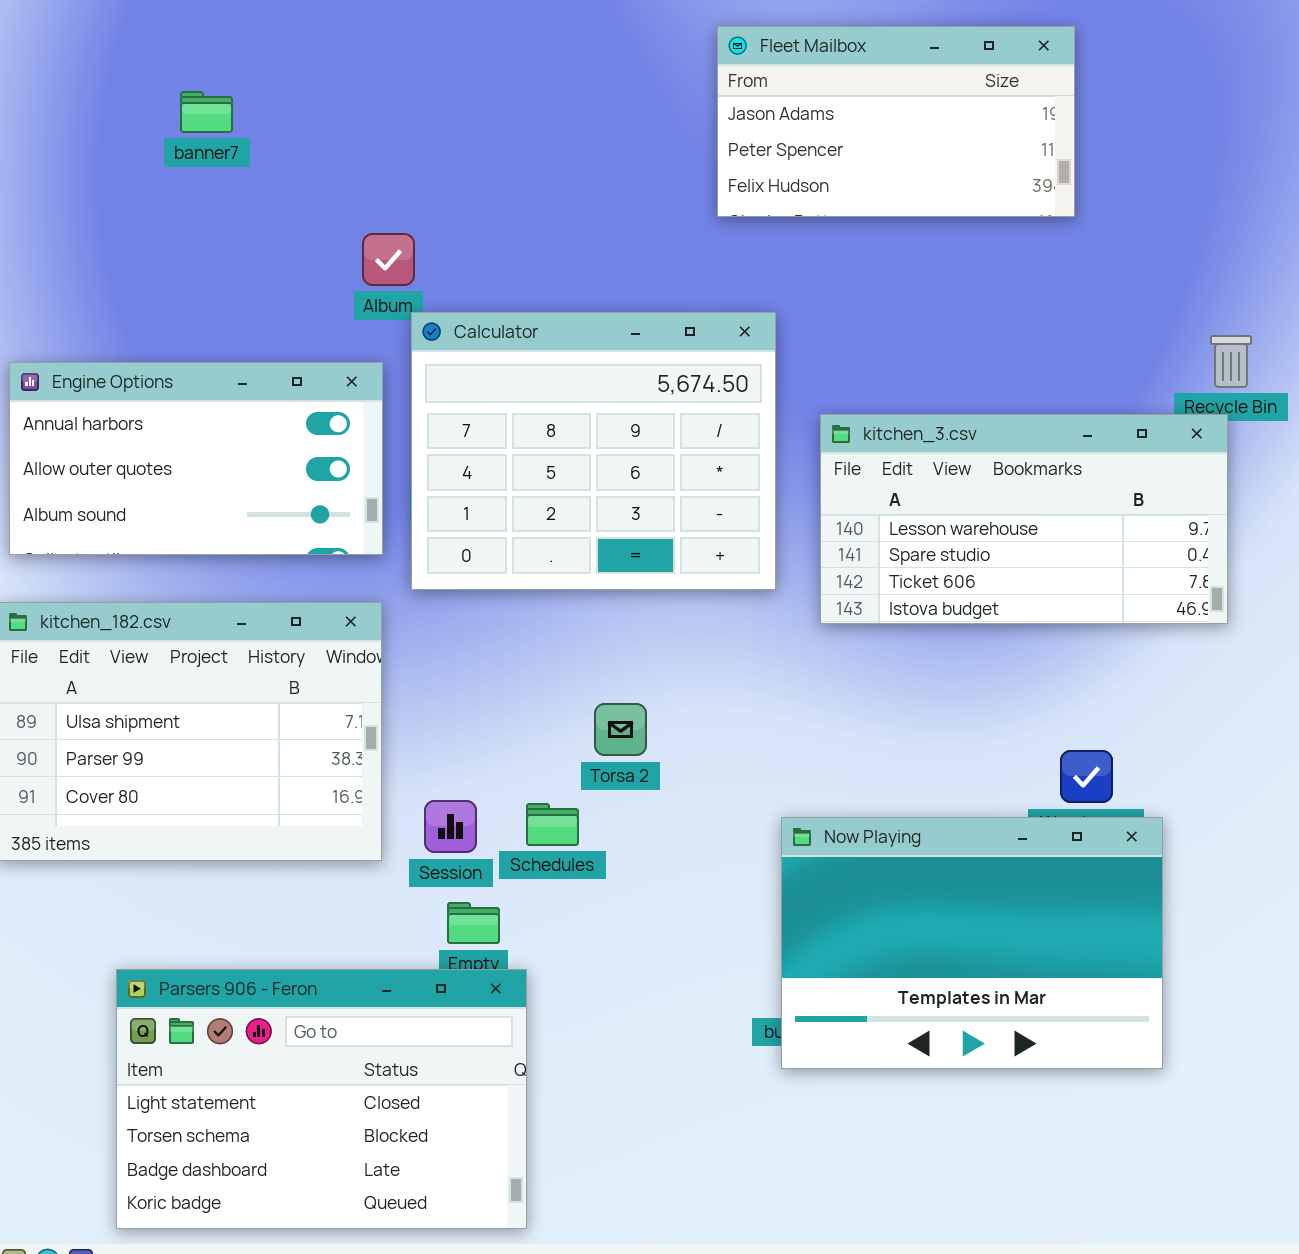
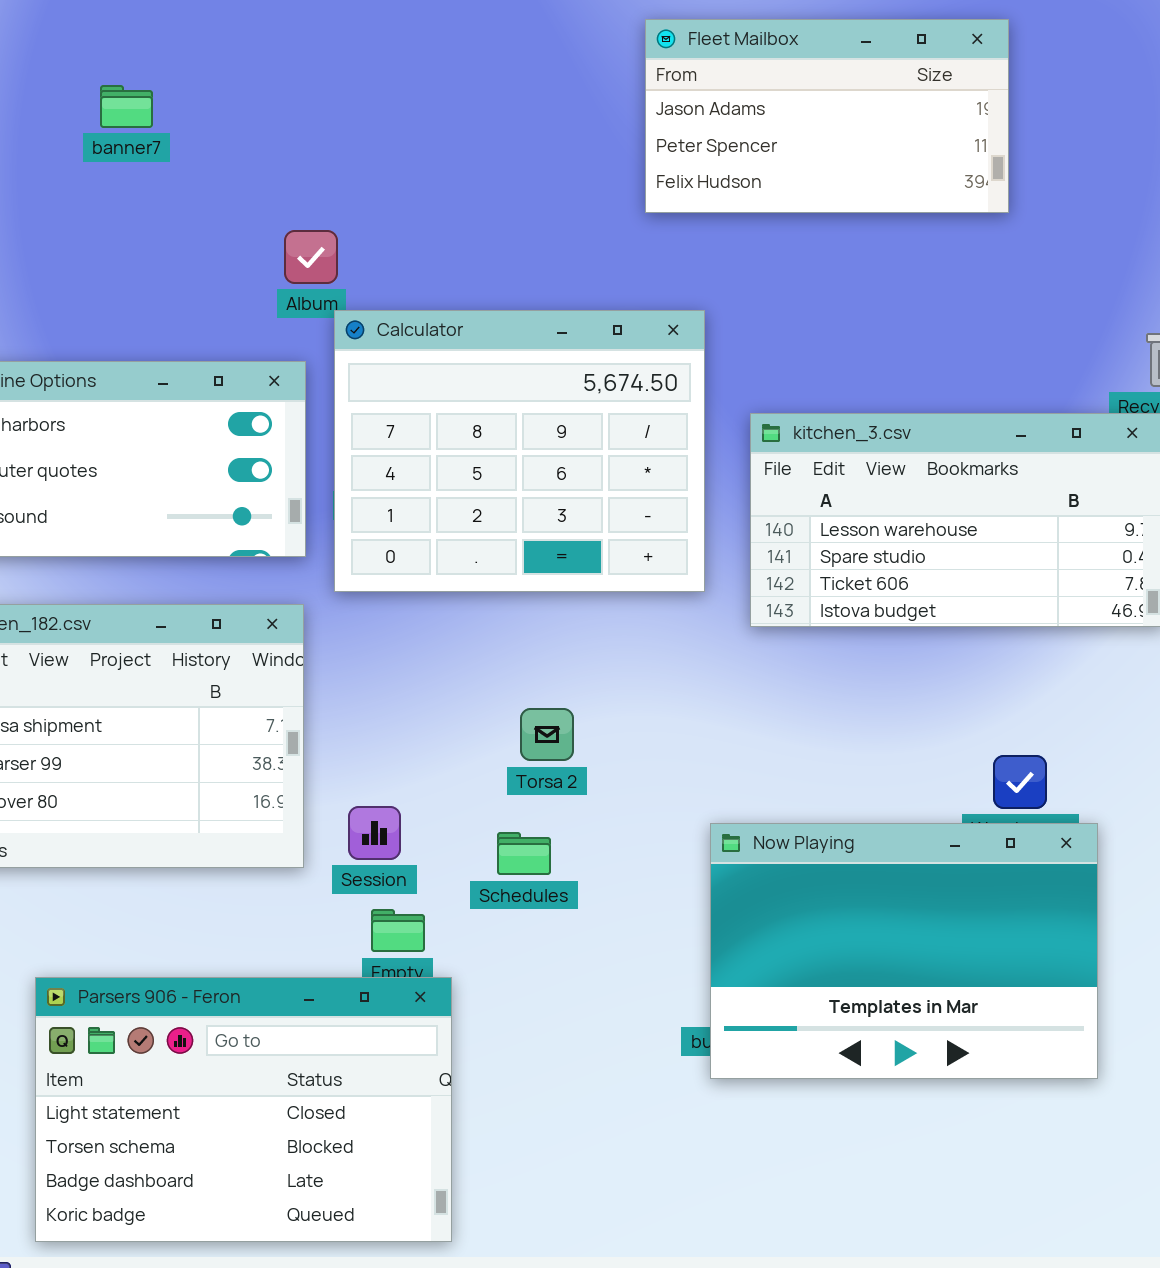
Schedules: [526,803,579,846] -> [497,832,551,875], moved

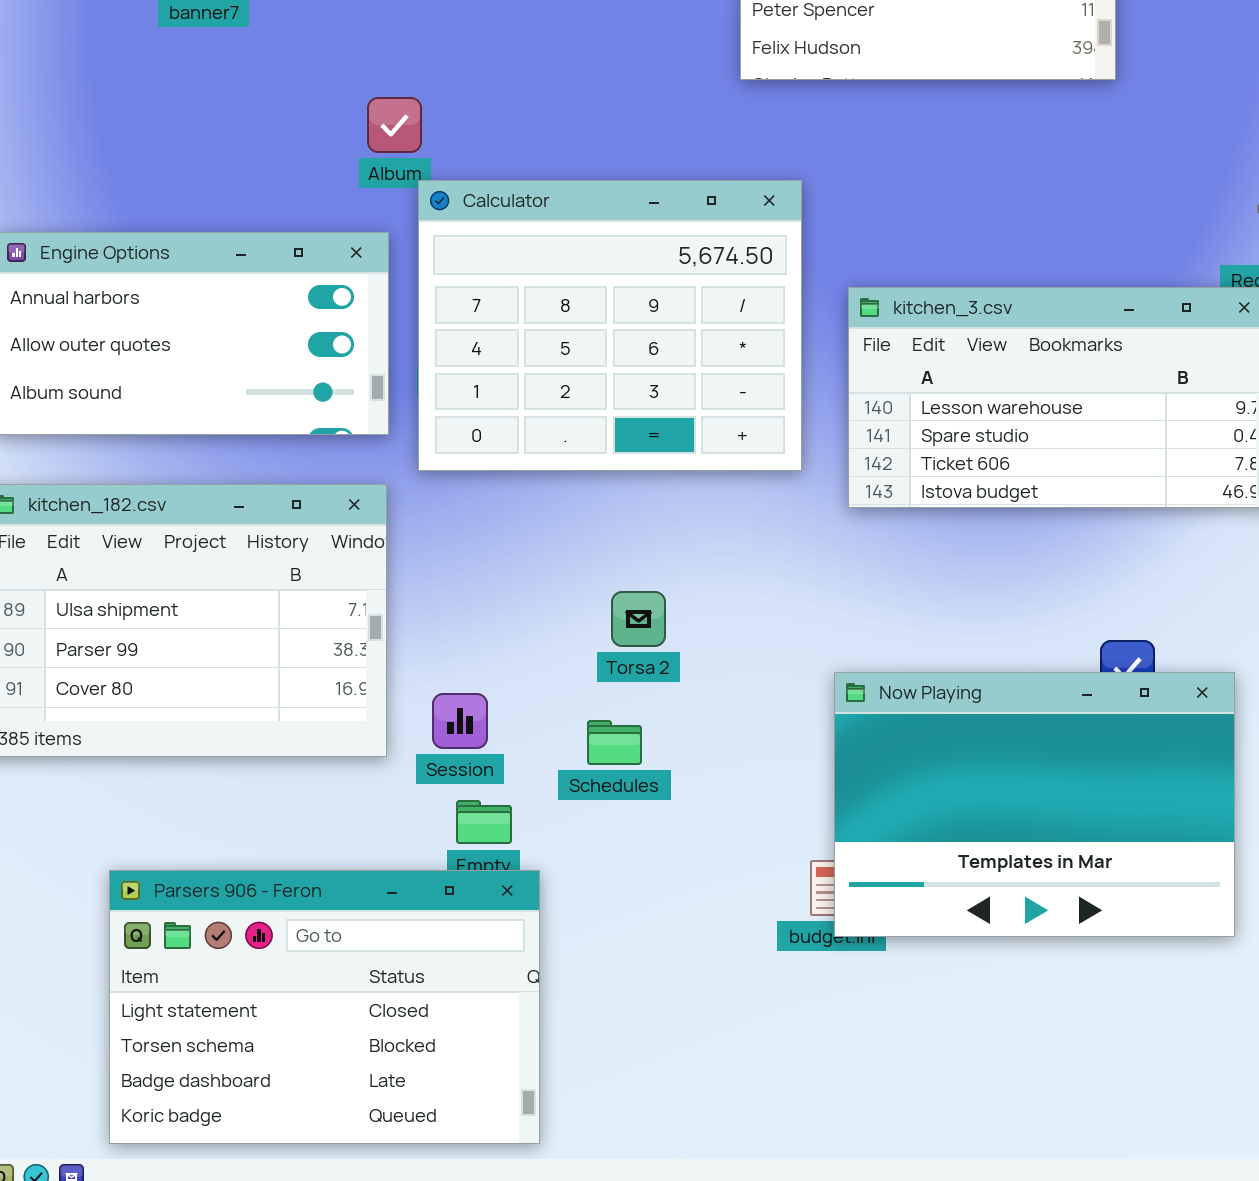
Now Playing: [710,823,1098,1079] -> [834,672,1235,937], moved

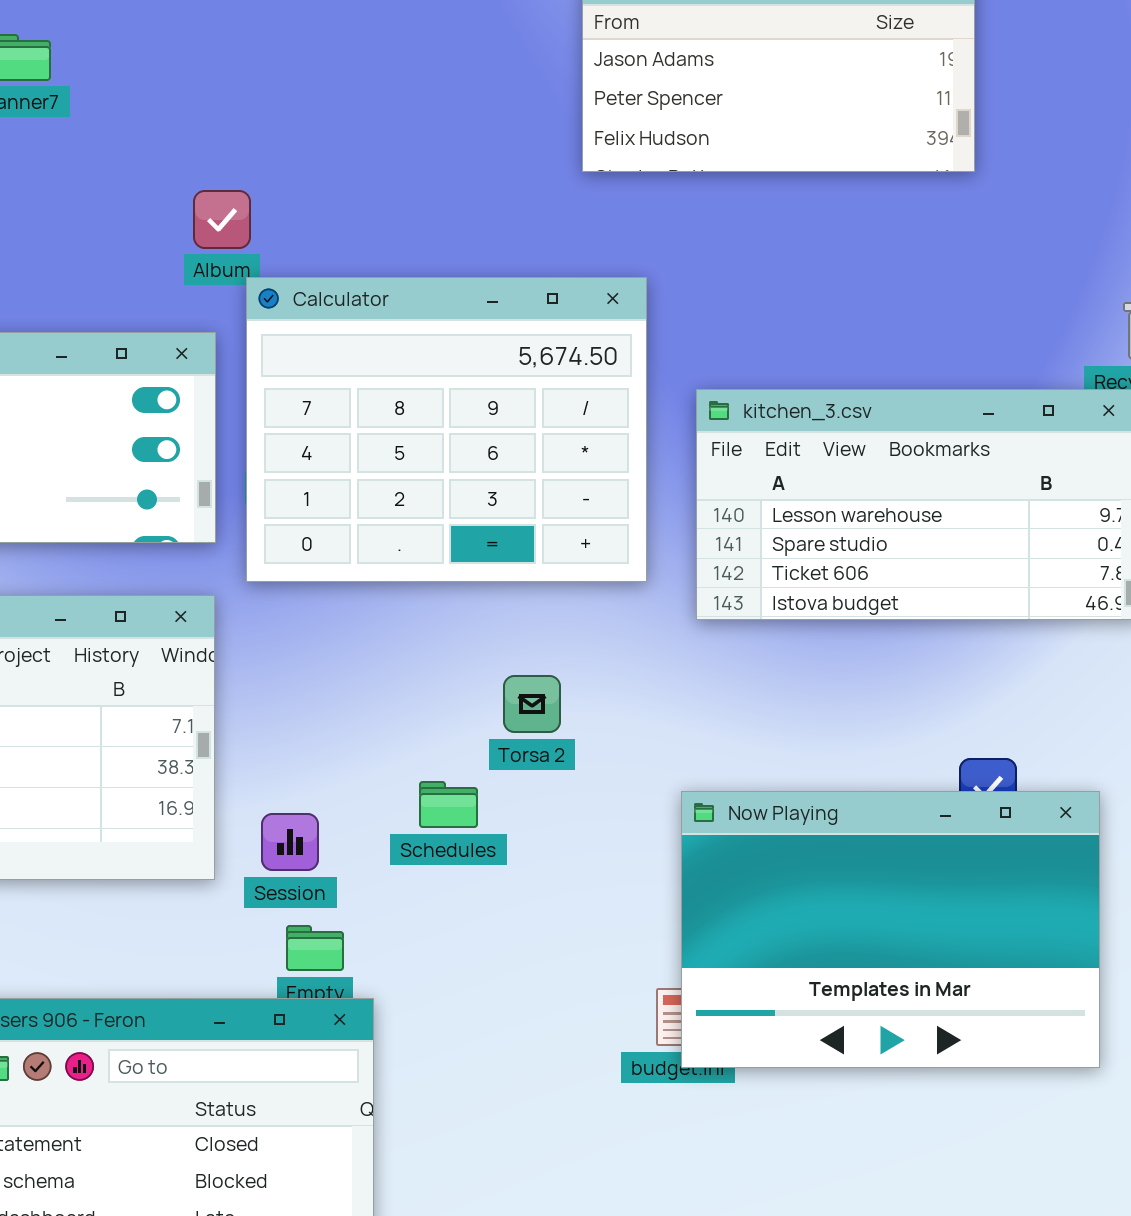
Torsa 2: [611,591,666,647] -> [503,675,561,733], moved
Schedules: [587,720,642,765] -> [419,781,478,828], moved

